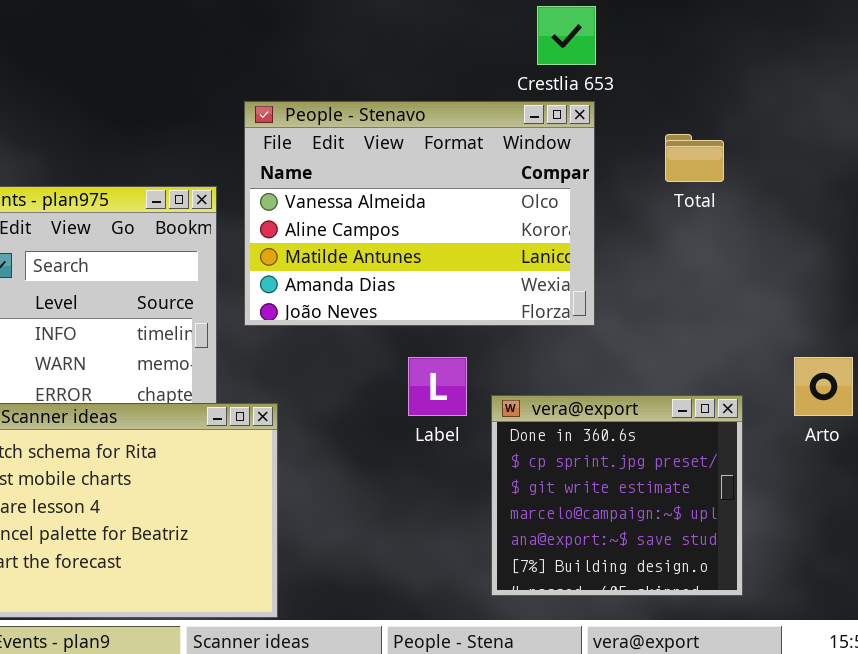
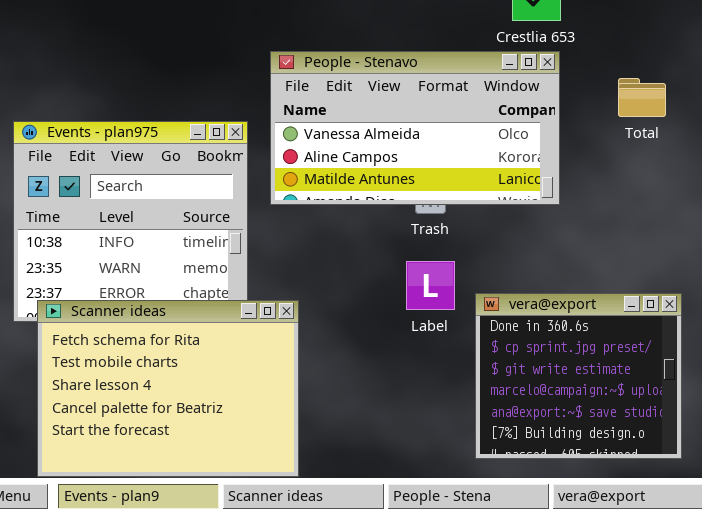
People - Stenavo: [244,101,595,326] -> [270,51,560,205], resized

